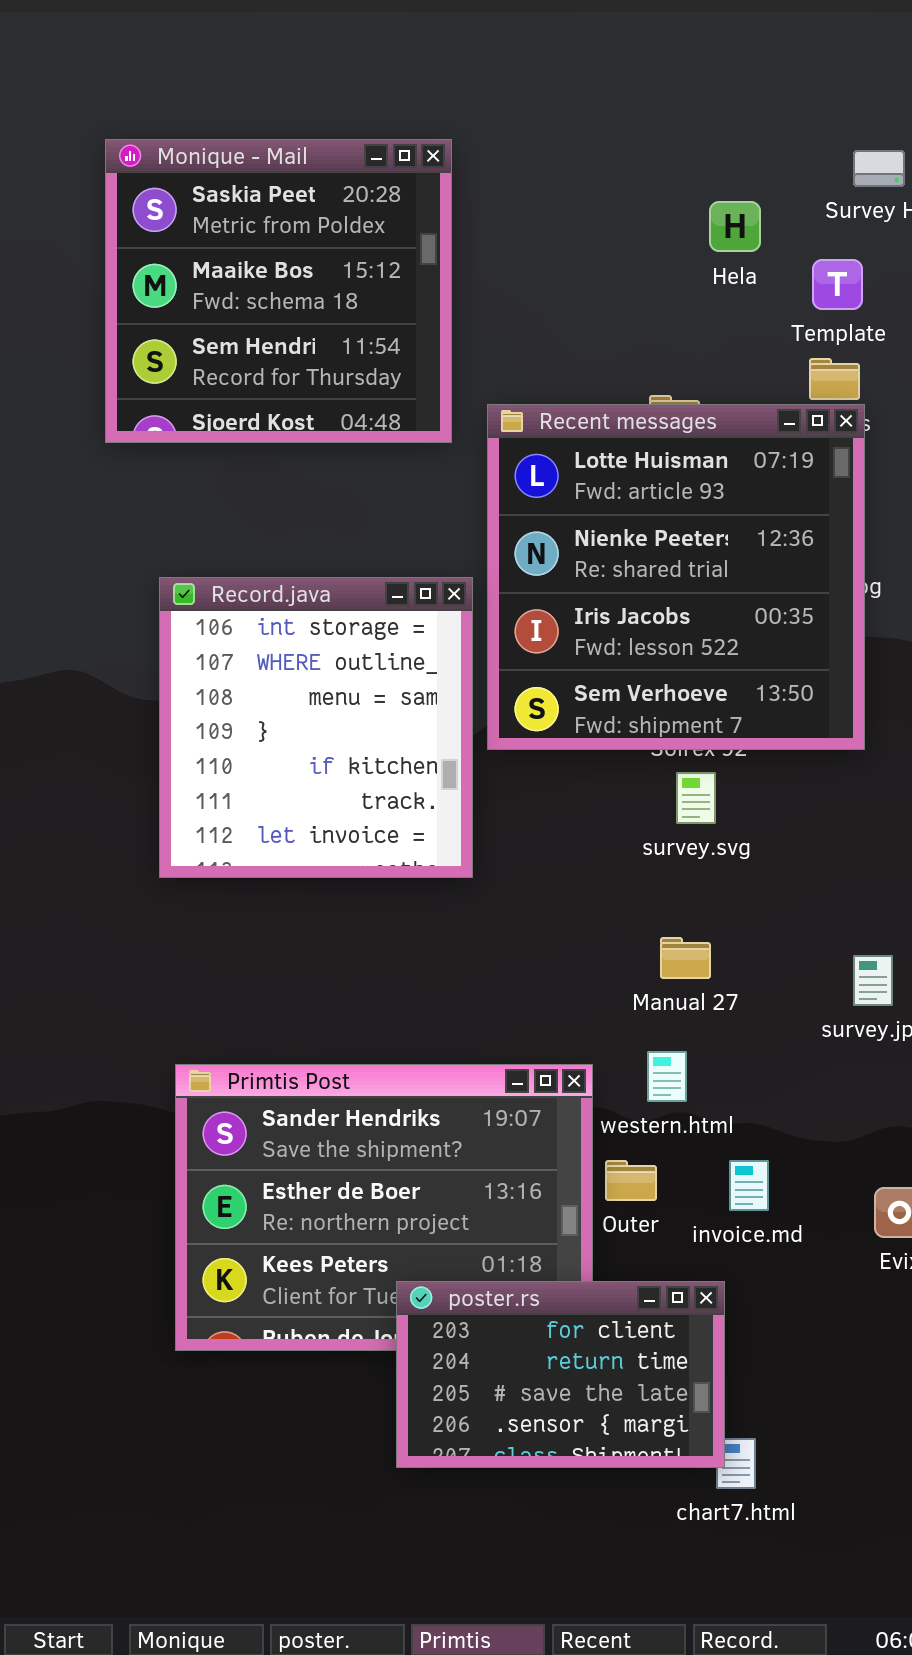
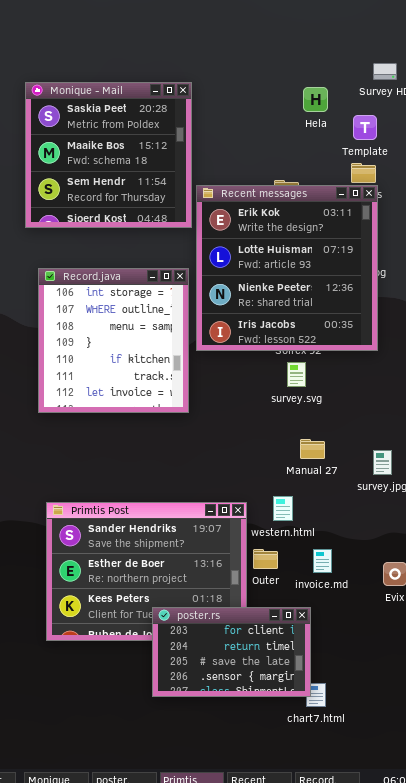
Monique - Mail: [105,139,452,443] -> [25,82,192,228], moved
Recent messages: [487,404,865,750] -> [196,185,378,351], scrolled up 1 row
Manual 27: [660,937,711,979] -> [300,439,325,459], moved

